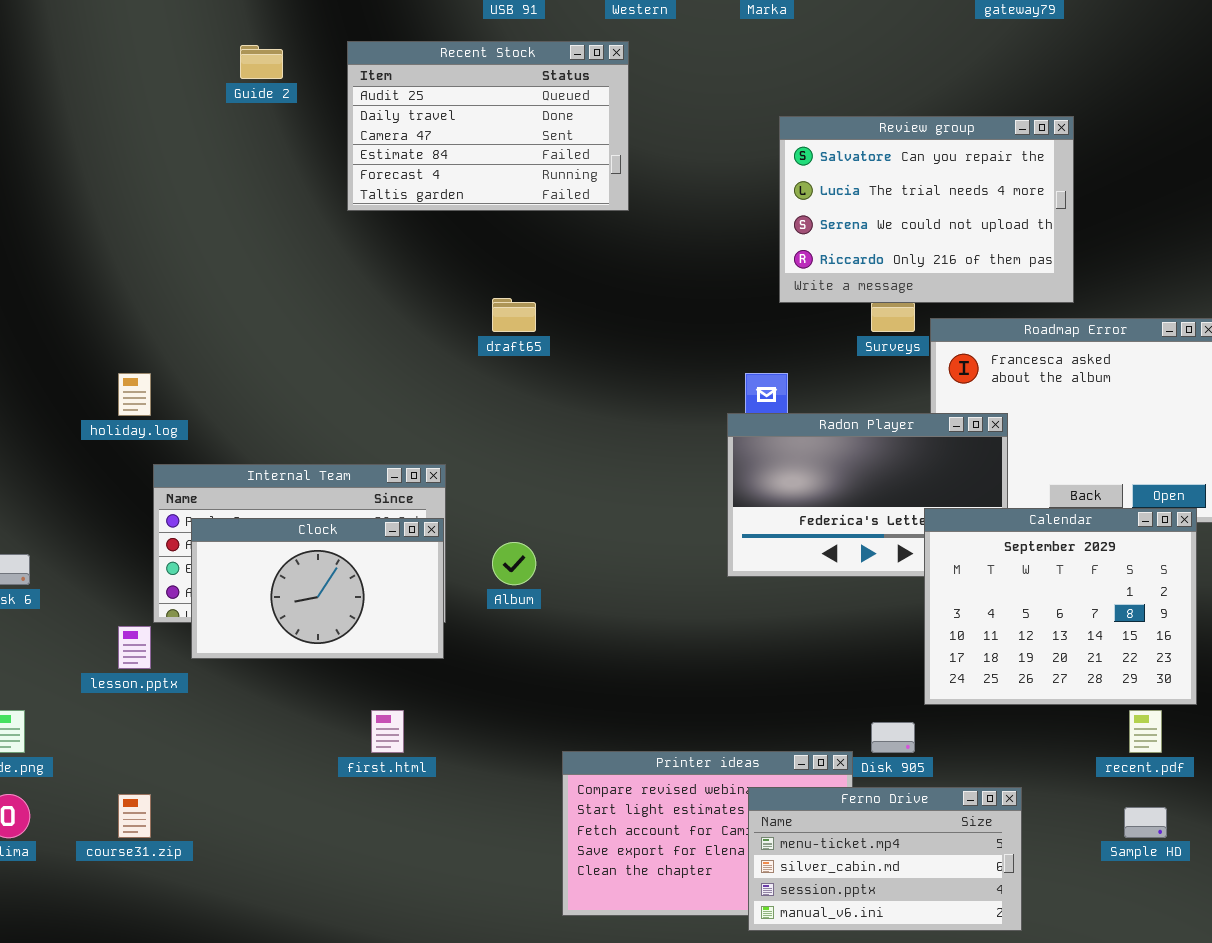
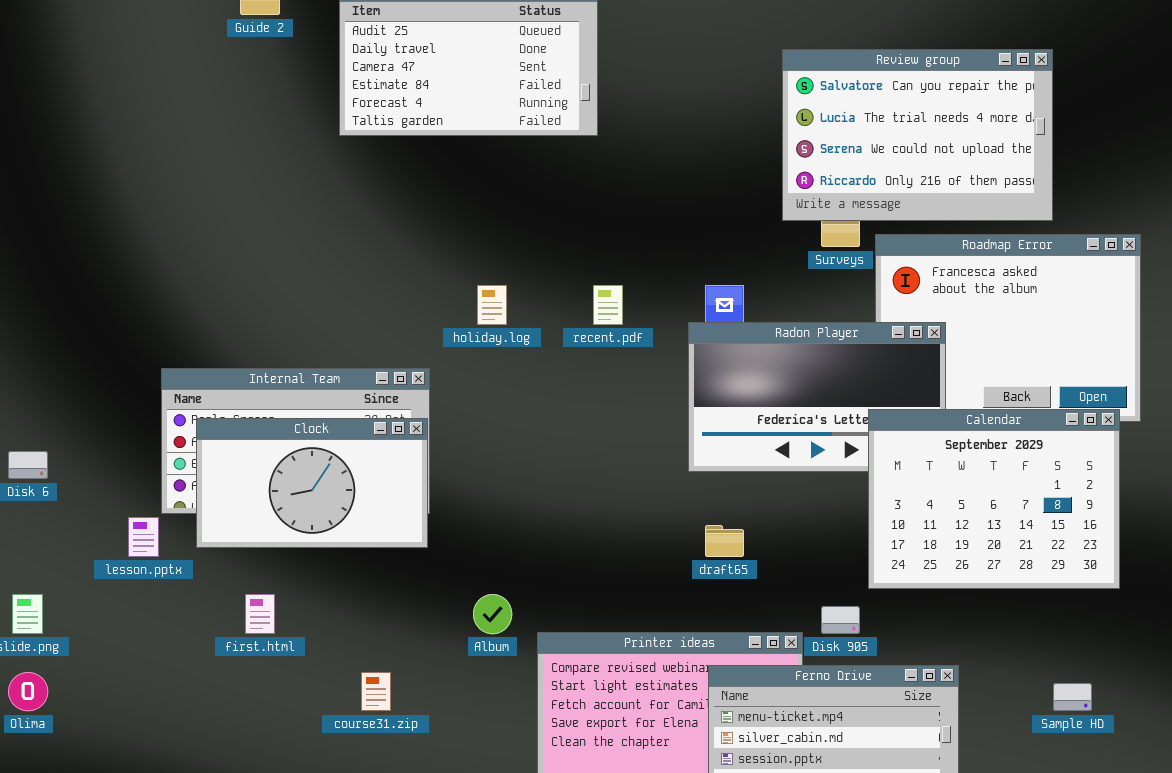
Review group: [779,116,1074,303] -> [782,49,1053,221], moved
draft65: [492,298,536,332] -> [705,525,744,557], moved
holiday.log: [118,373,151,416] -> [477,285,507,325], moved
Album: [492,542,536,585] -> [473,594,512,634], moved
first.html: [371,710,404,753] -> [245,594,275,634], moved
recent.pdf: [1129,710,1162,753] -> [593,285,623,325], moved
course31.zip: [118,794,151,838] -> [361,672,391,711], moved

